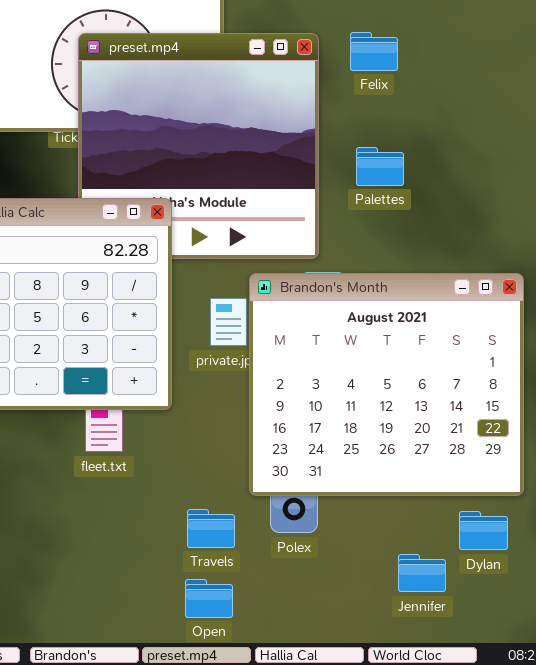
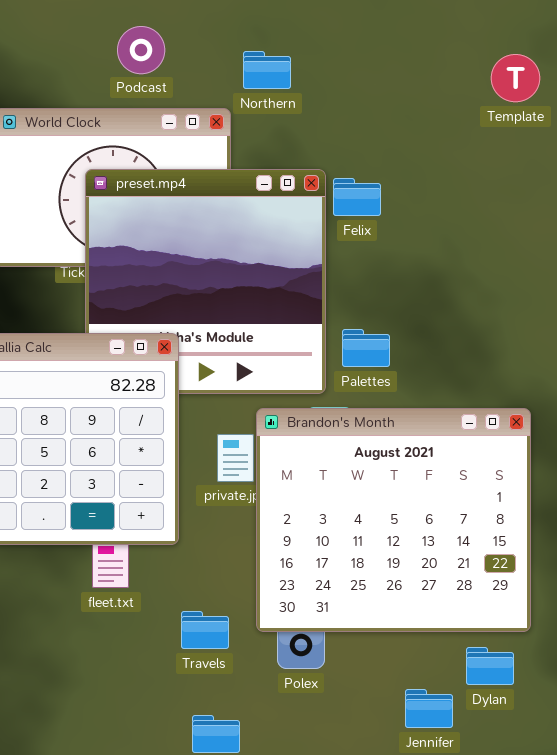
Felix: [350,32,398,71] -> [333,178,381,216], moved
Palettes: [356,147,404,186] -> [342,329,390,367], moved
Travels: [187,509,235,548] -> [181,611,229,649], moved

